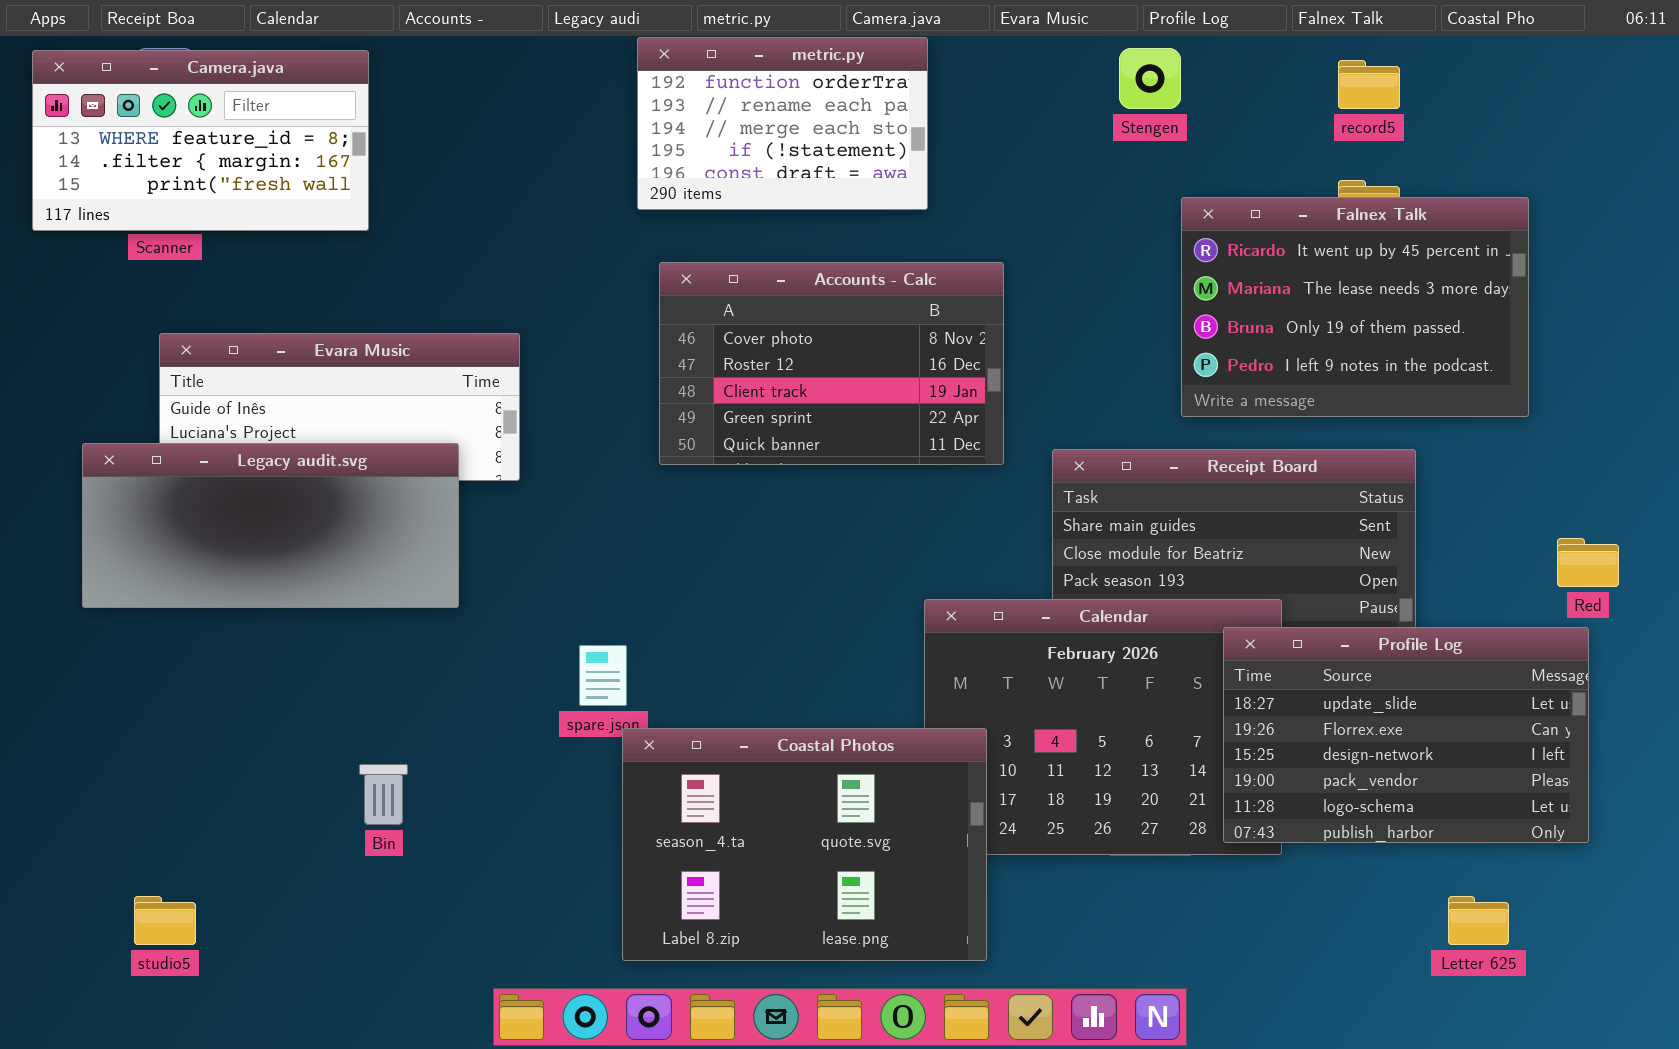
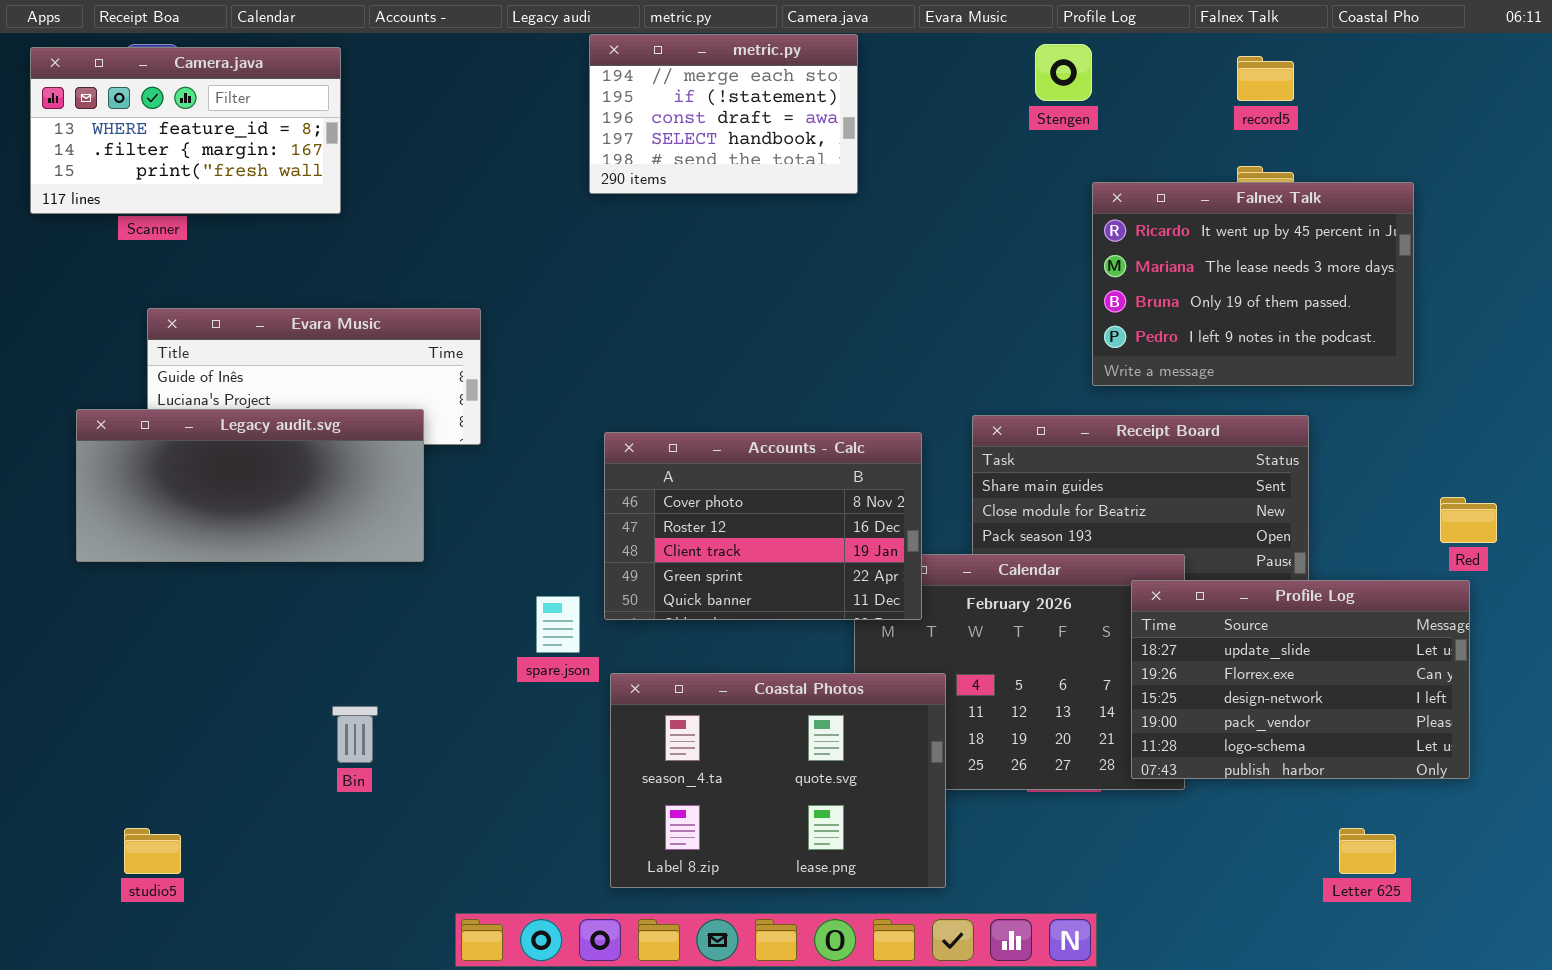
metric.py: [637,37,928,210] -> [589,34,858,194], scrolled down 2 rows
Accounts - Calc: [659,262,1004,465] -> [604,432,922,620], moved
Coastal Photos: [622,728,987,961] -> [610,673,946,888], moved

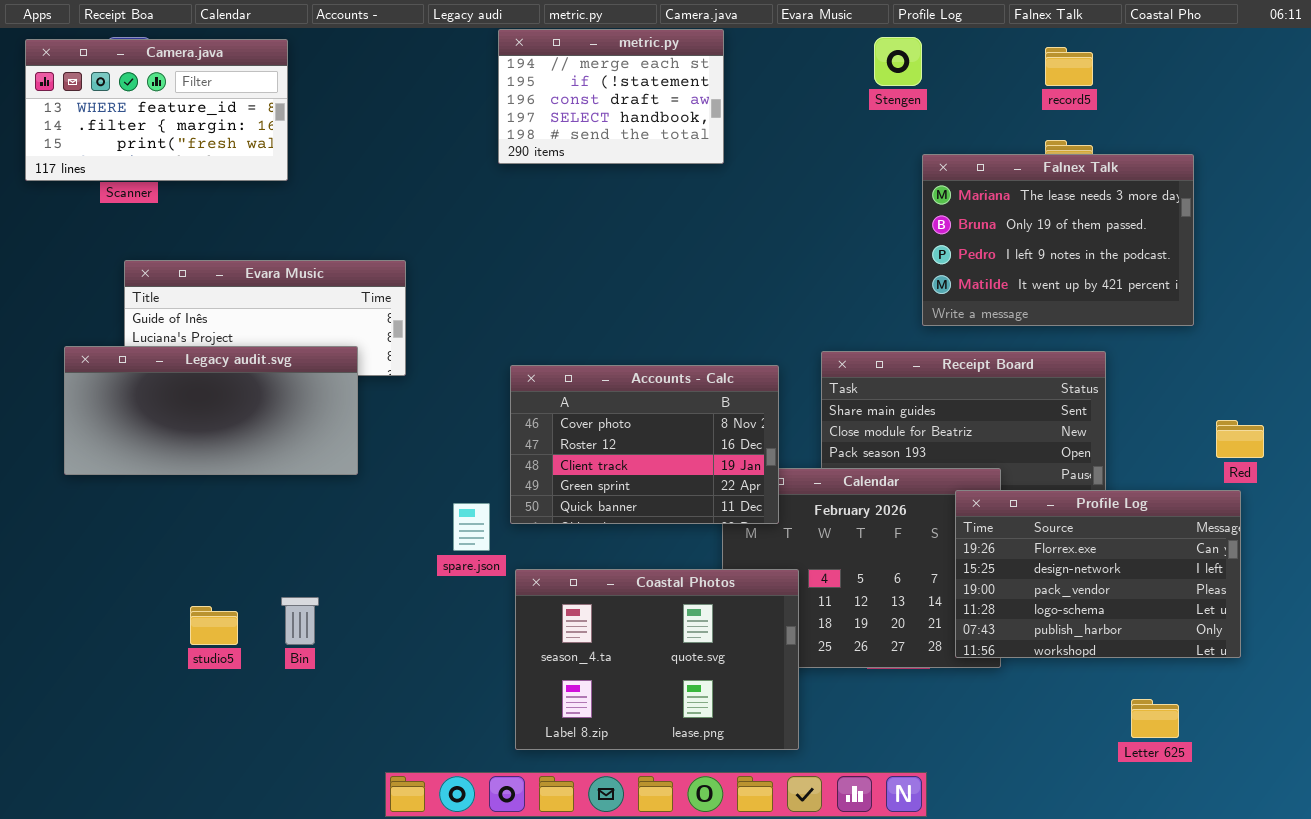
Falnex Talk: [1092,182,1414,386] -> [922,154,1194,326], scrolled down 1 row
Profile Log: [1131,580,1470,779] -> [955,490,1241,658], scrolled down 1 row
studio5: [124,828,181,874] -> [190,606,238,645], moved

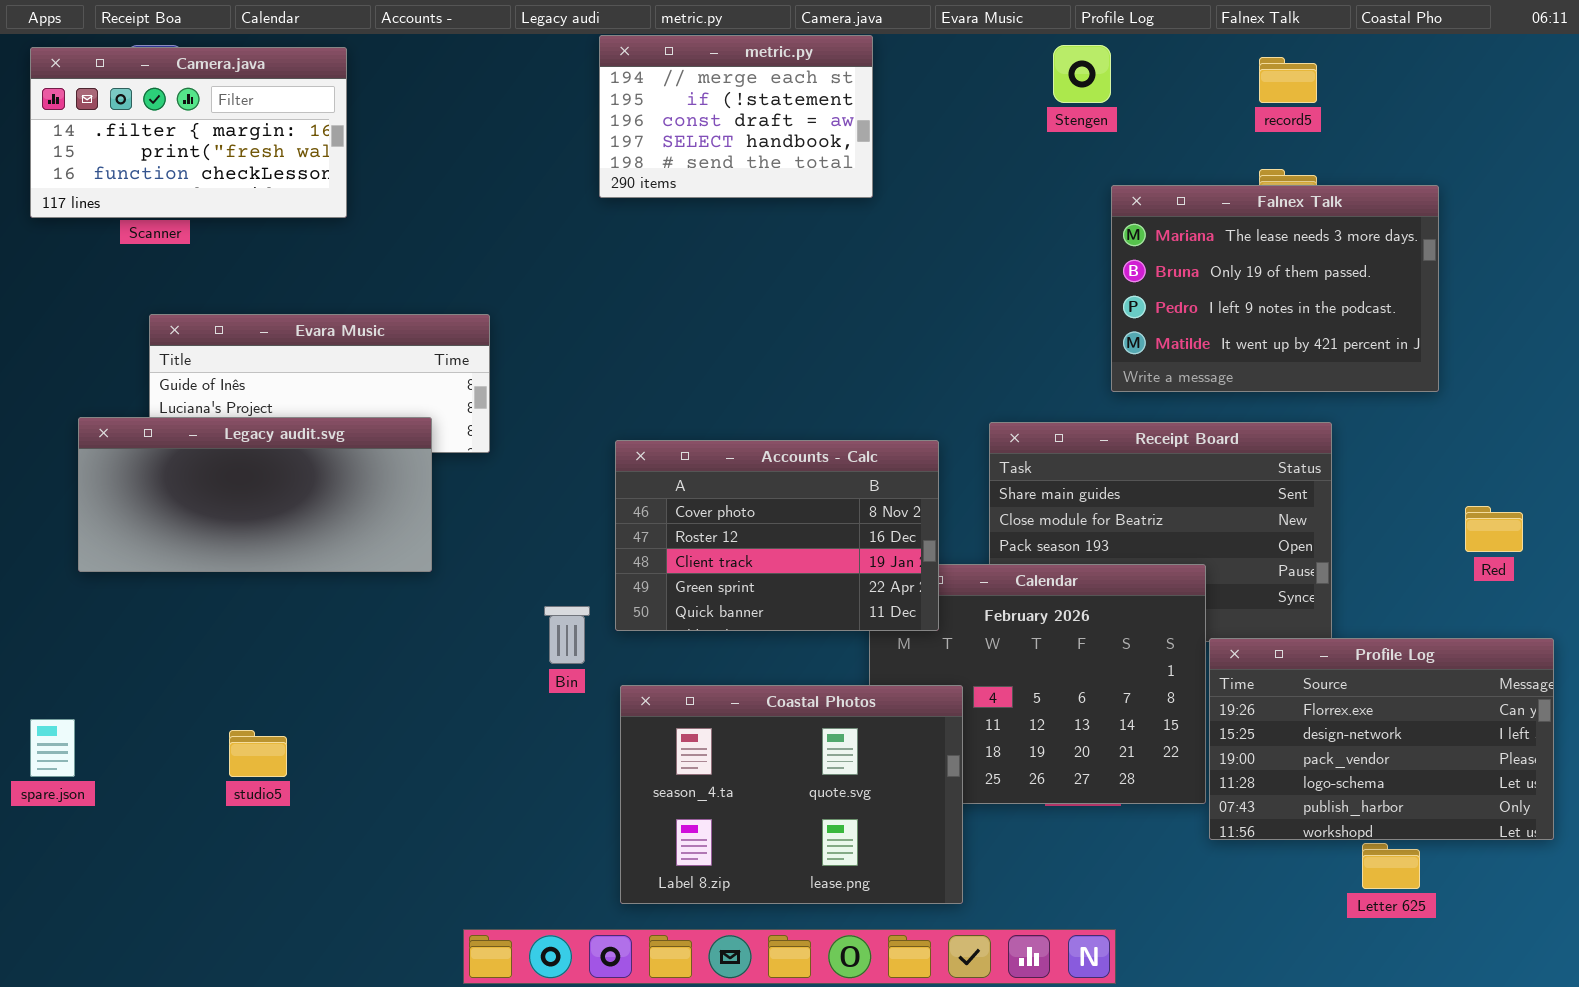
Camera.java: [25,39,288,181] -> [30,47,347,218], scrolled down 1 row
Profile Log: [955,490,1241,658] -> [1209,638,1554,840], moved
spare.json: [453,503,490,551] -> [30,719,75,777], moved
Bin: [281,597,319,645] -> [544,606,590,664], moved

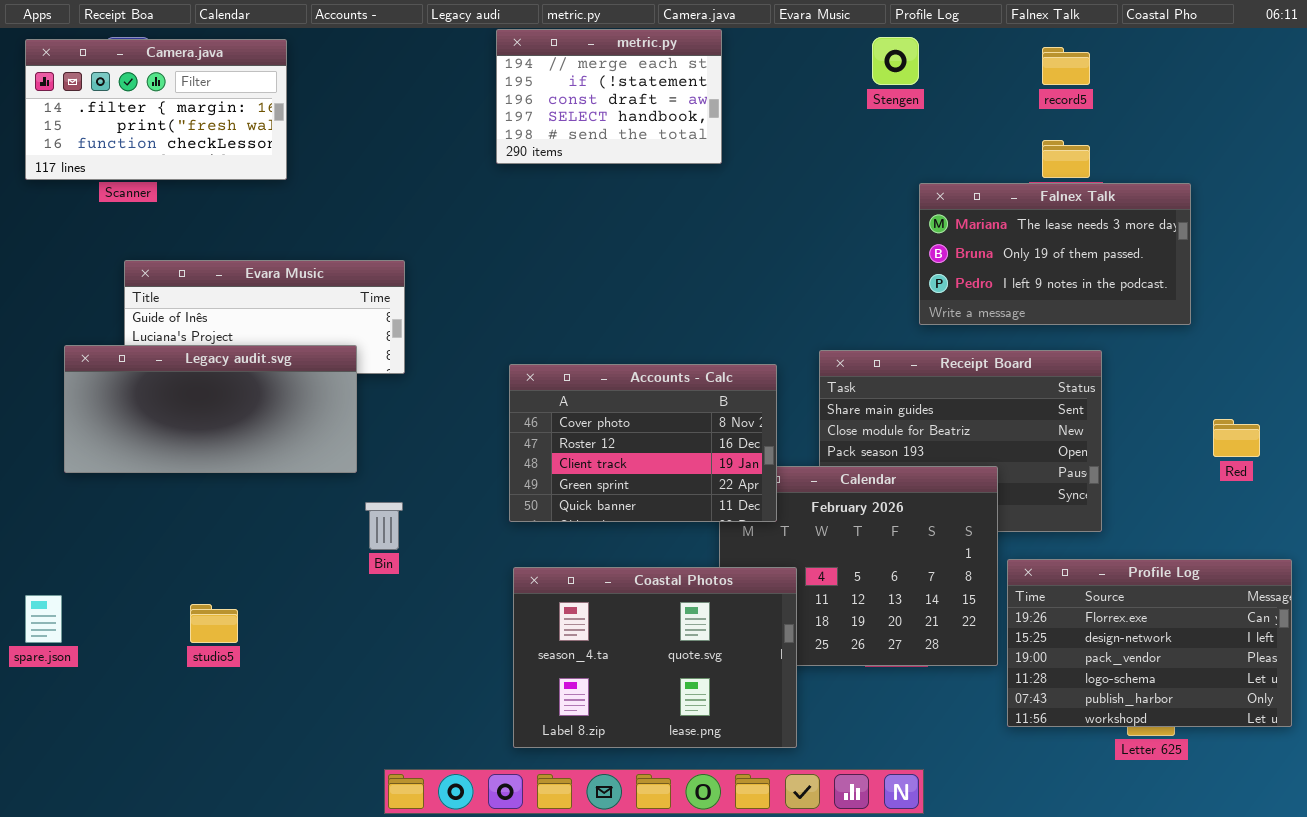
Falnex Talk: [1111,185,1439,392] -> [919,183,1191,325], resized
Bin: [544,606,590,664] -> [365,502,403,550], moved
Profile Log: [1209,638,1554,840] -> [1007,559,1292,727], moved

